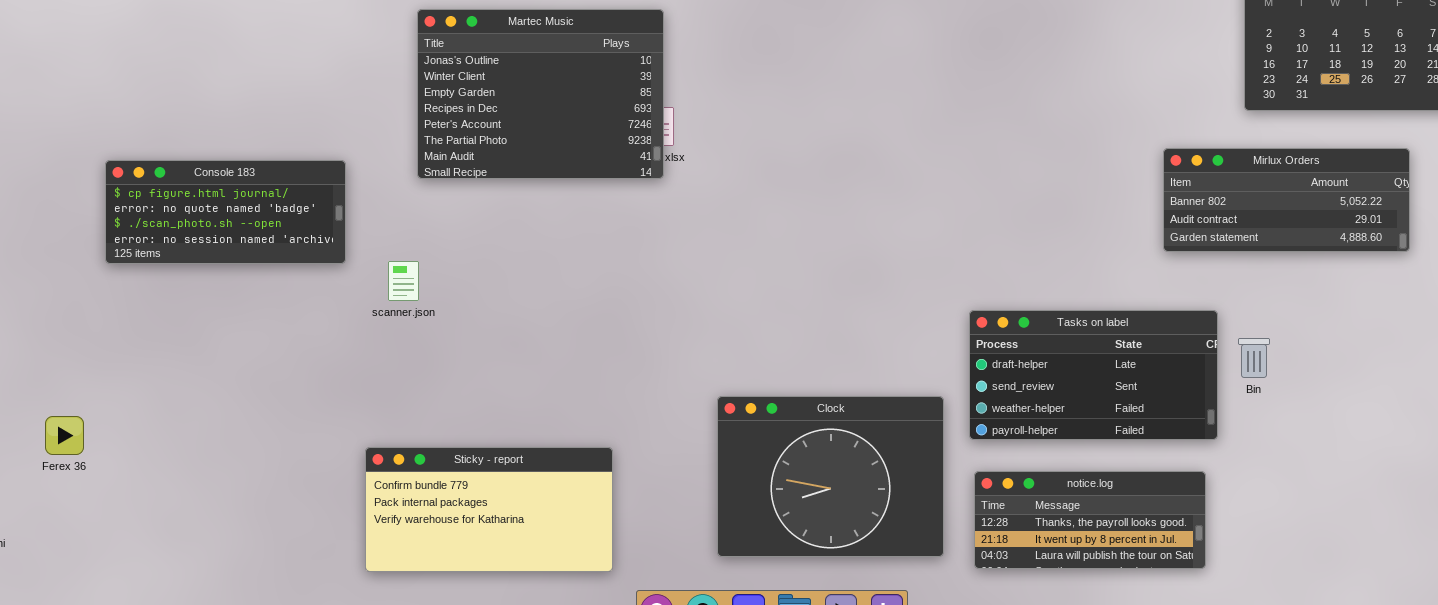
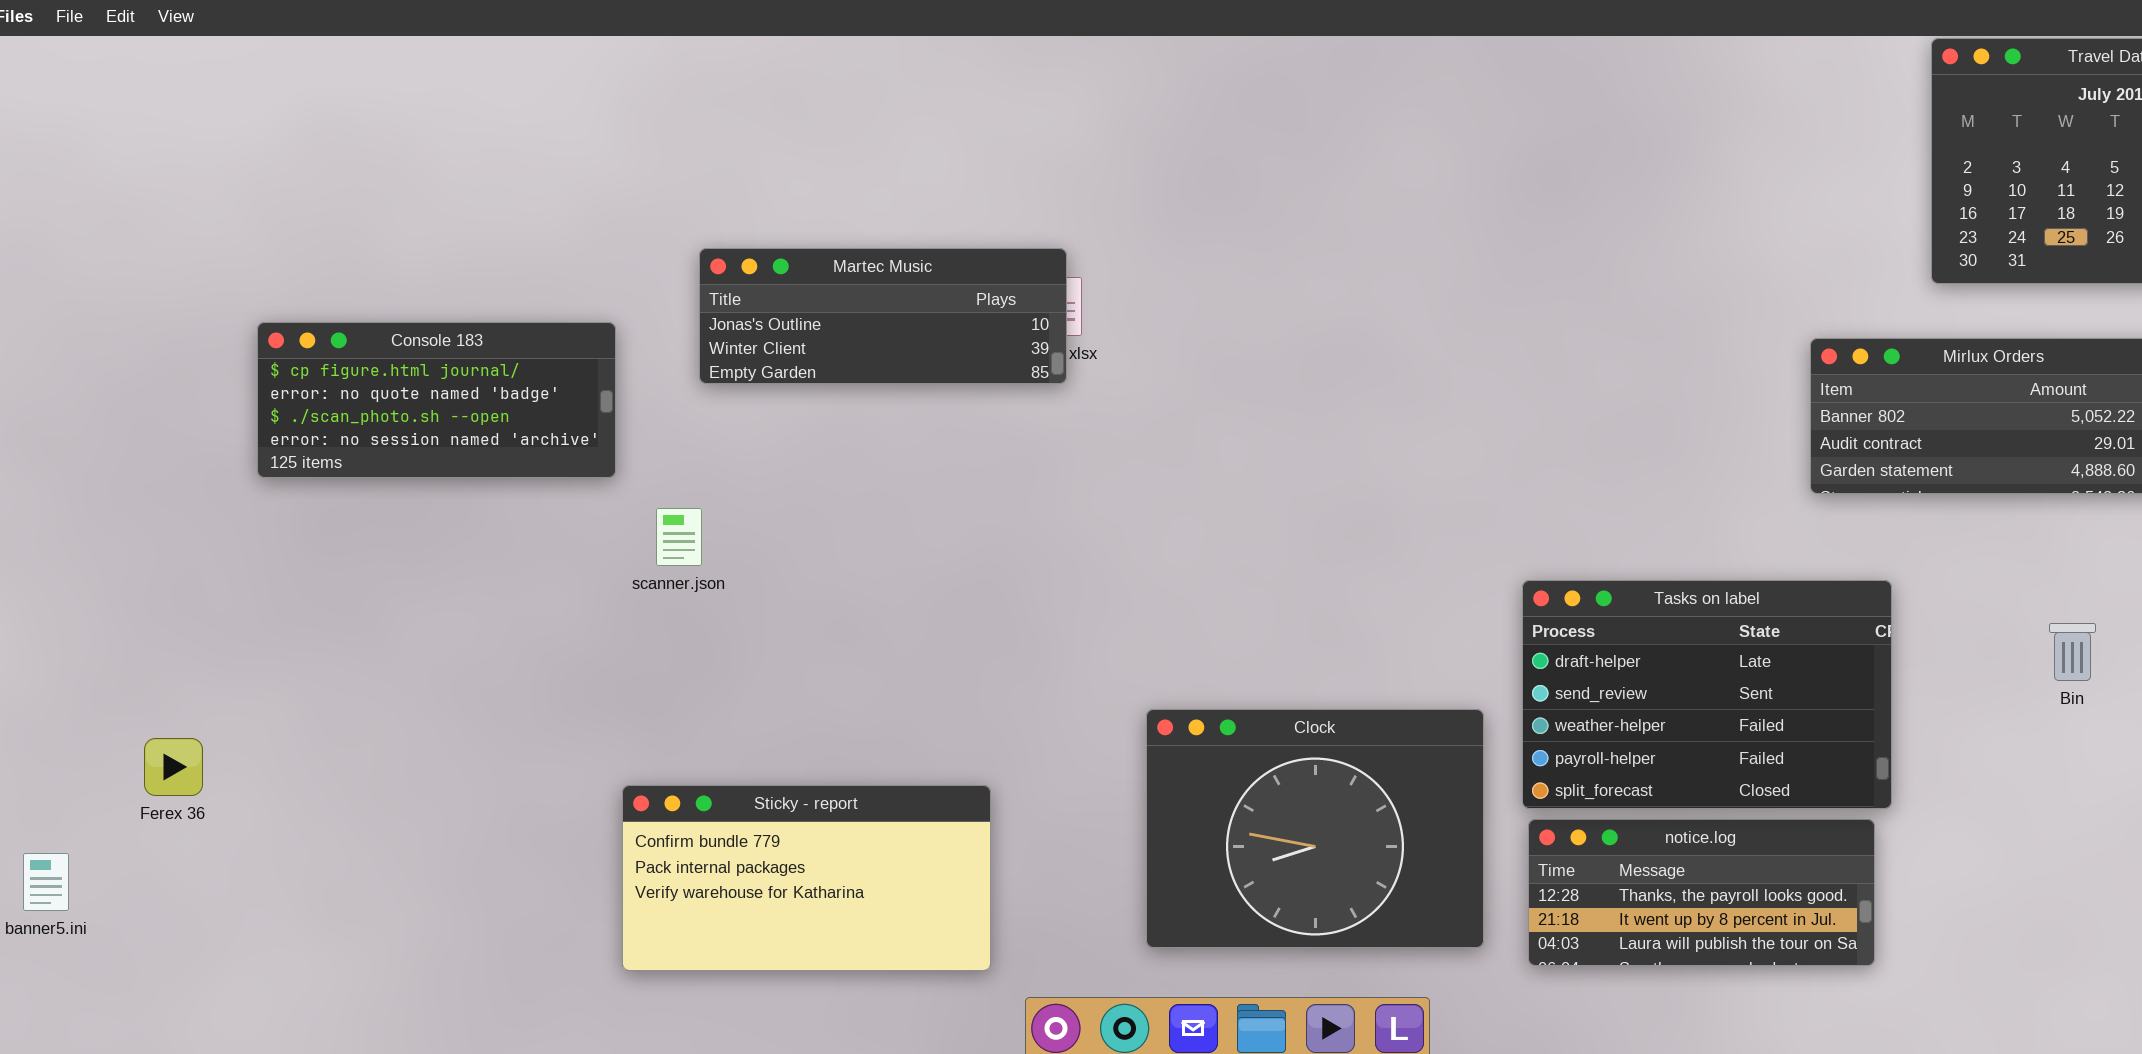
Martec Music: [417,9,664,179] -> [699,248,1067,384], resized
Console 183: [105,160,346,264] -> [257,322,616,478], moved
Tasks on label: [969,310,1218,440] -> [1522,580,1892,809], resized
Bin: [1238,338,1270,378] -> [2049,623,2096,681], moved

